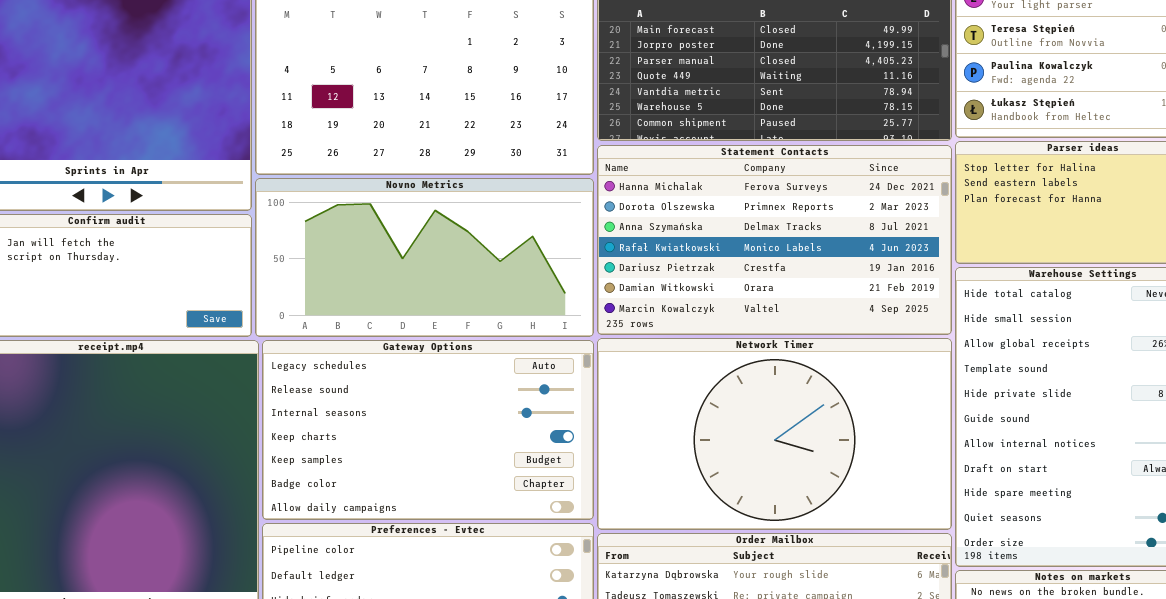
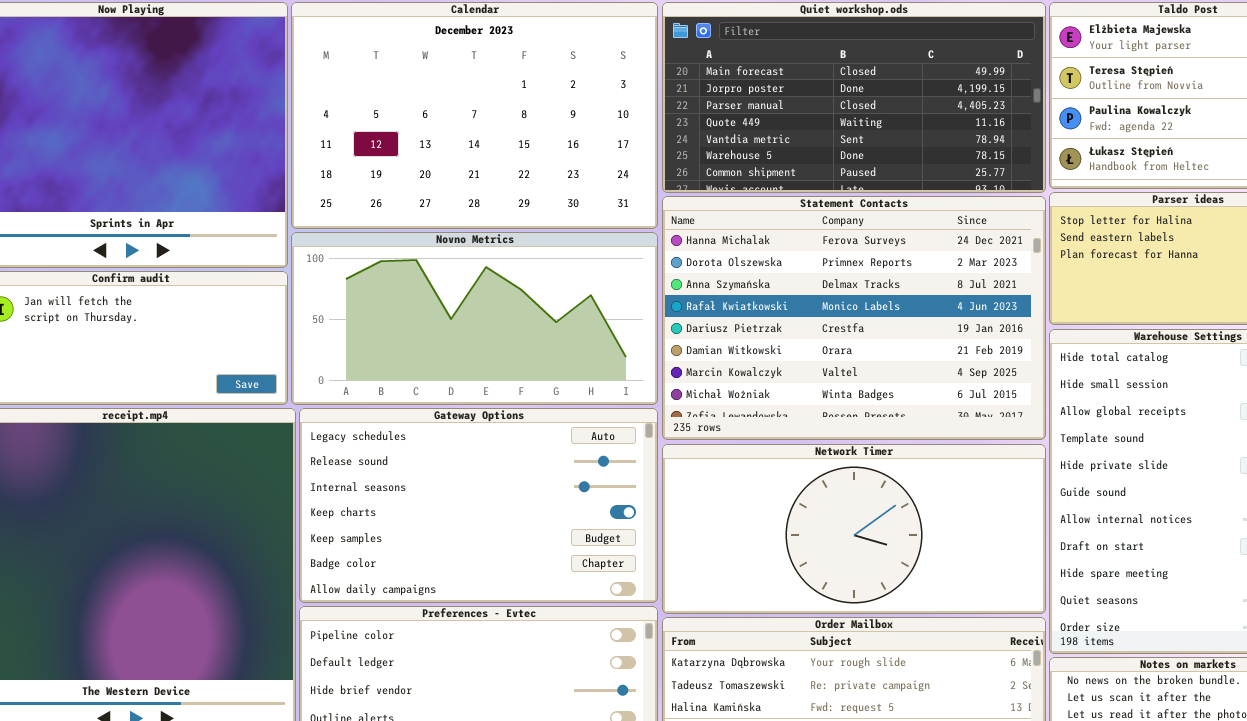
Statement Contacts: [597,145,952,335] -> [662,196,1046,440], resized
Network Timer: [597,338,952,530] -> [662,444,1046,614], resized

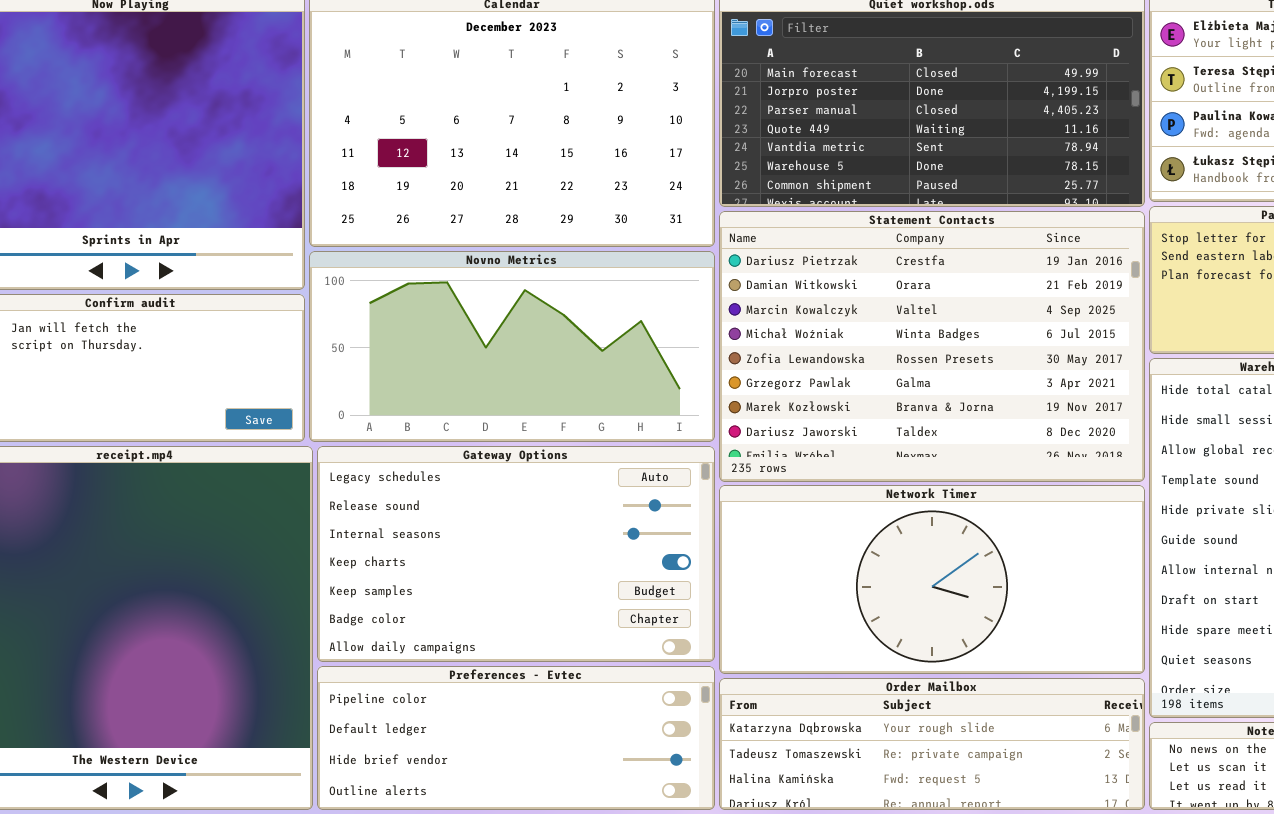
Statement Contacts: [662,196,1046,440] -> [719,211,1145,482], scrolled down 4 rows

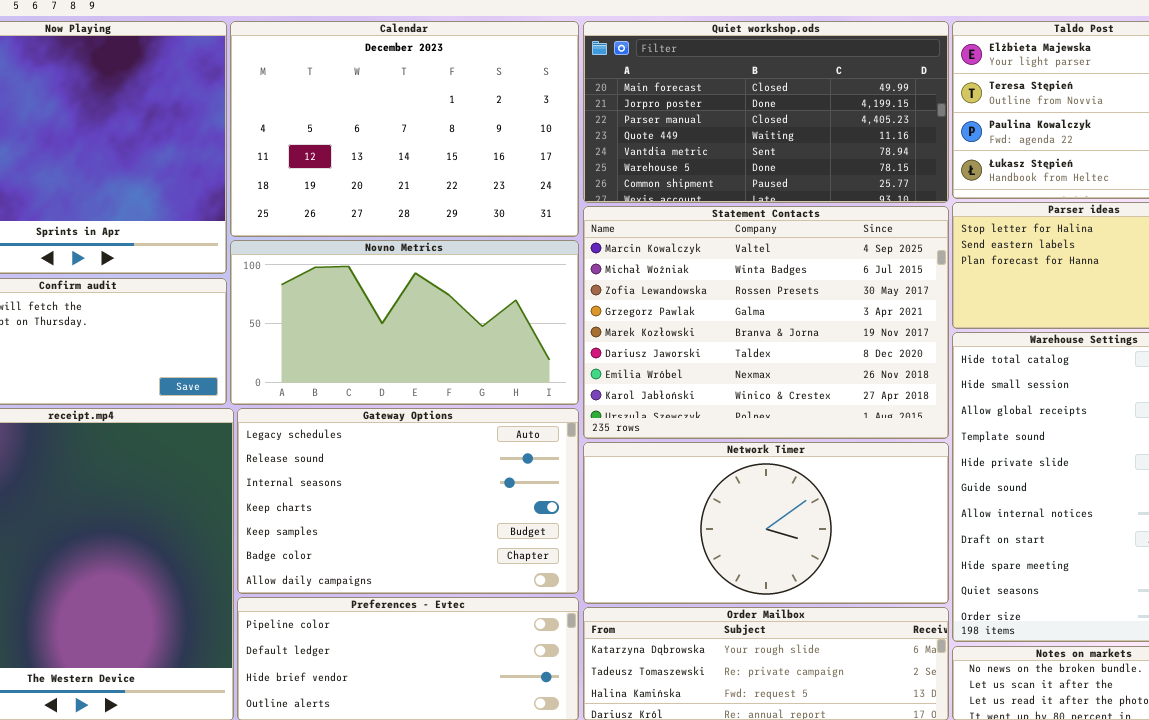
Statement Contacts: [719,211,1145,482] -> [583,206,949,439], scrolled down 2 rows

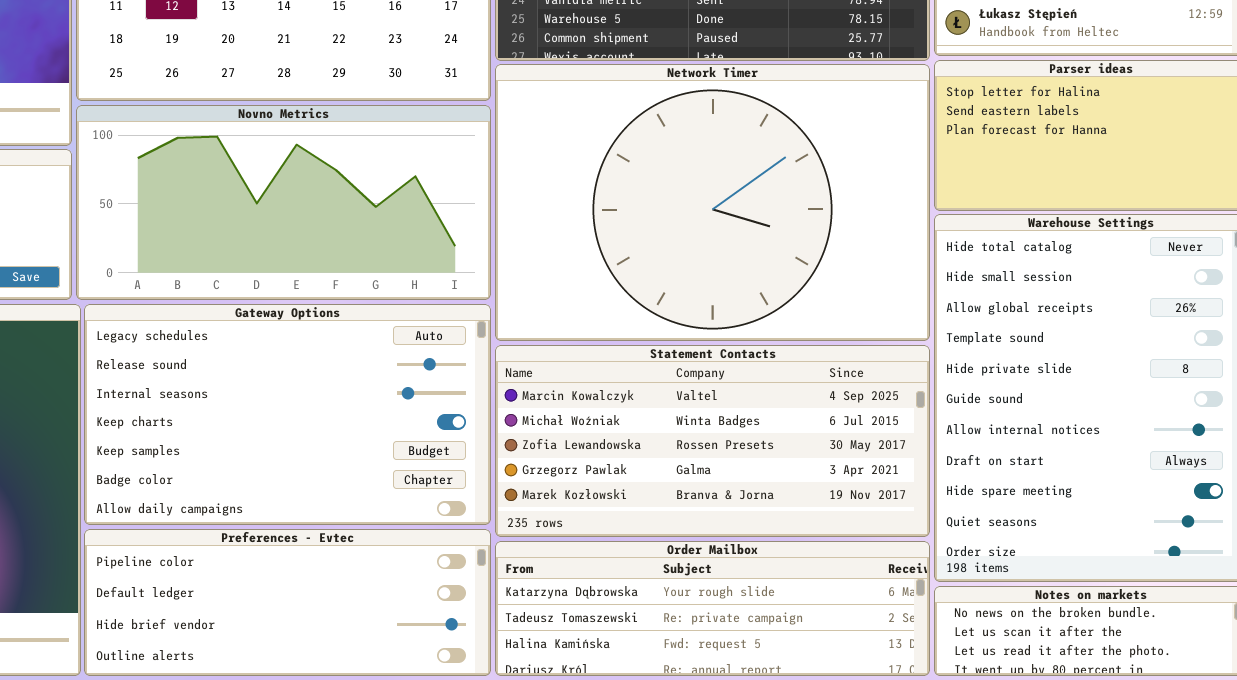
Statement Contacts: [583,206,949,439] -> [495,345,930,537], moved, resized
Network Timer: [583,442,949,604] -> [495,64,930,341], moved, resized

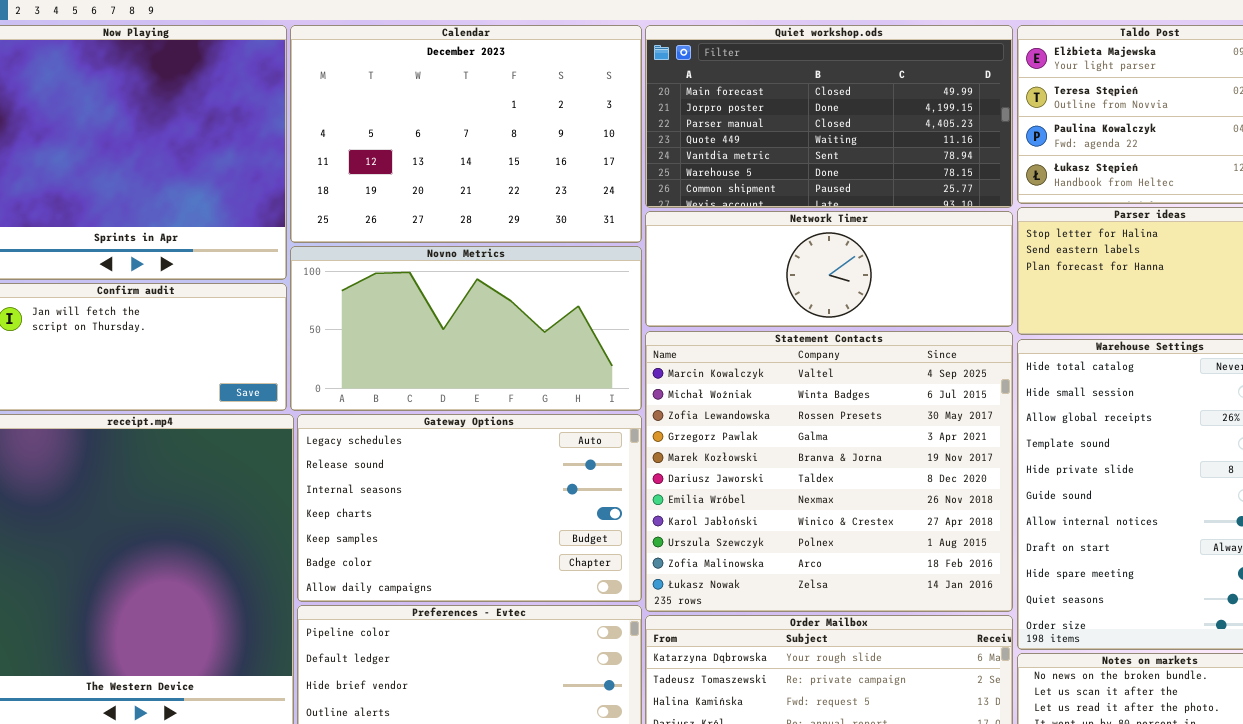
Network Timer: [495,64,930,341] -> [645,211,1013,327], resized
Statement Contacts: [495,345,930,537] -> [645,331,1013,612], resized

